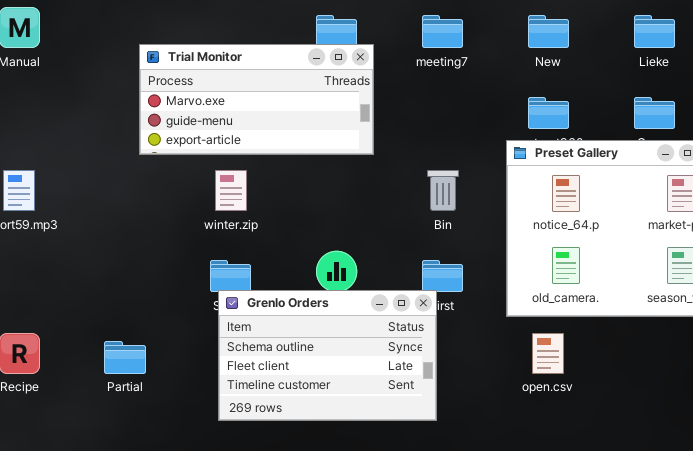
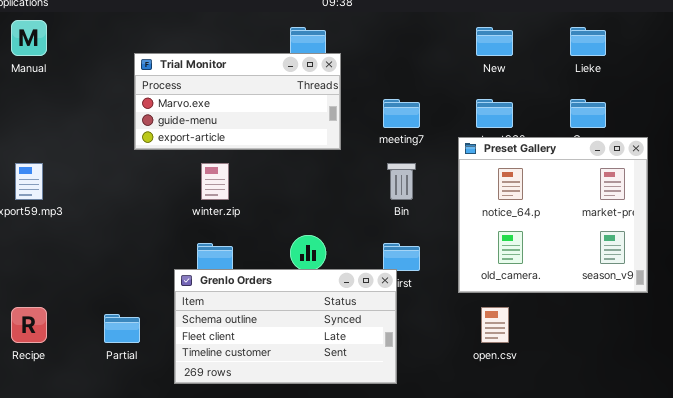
meeting7: [422,15,463,48] -> [383,99,420,128], moved
Grenlo Orders: [218,290,437,421] -> [174,269,397,384], resized

